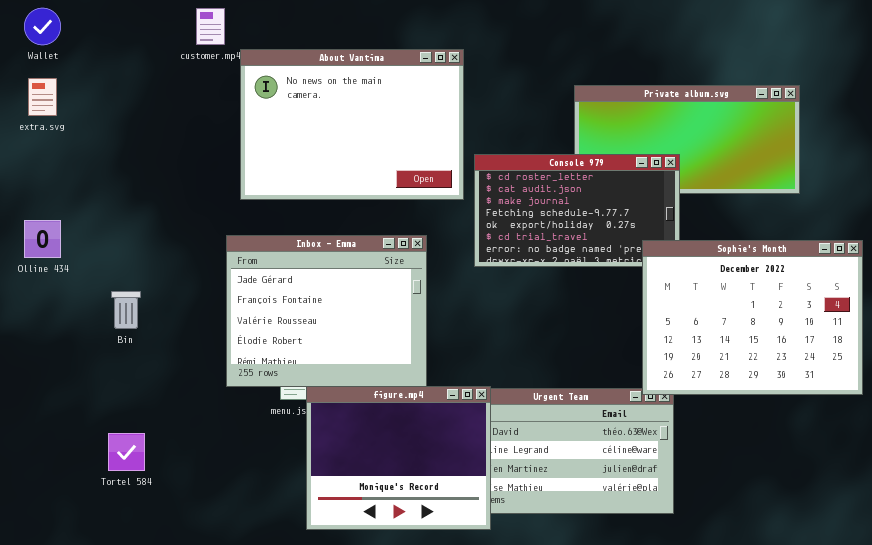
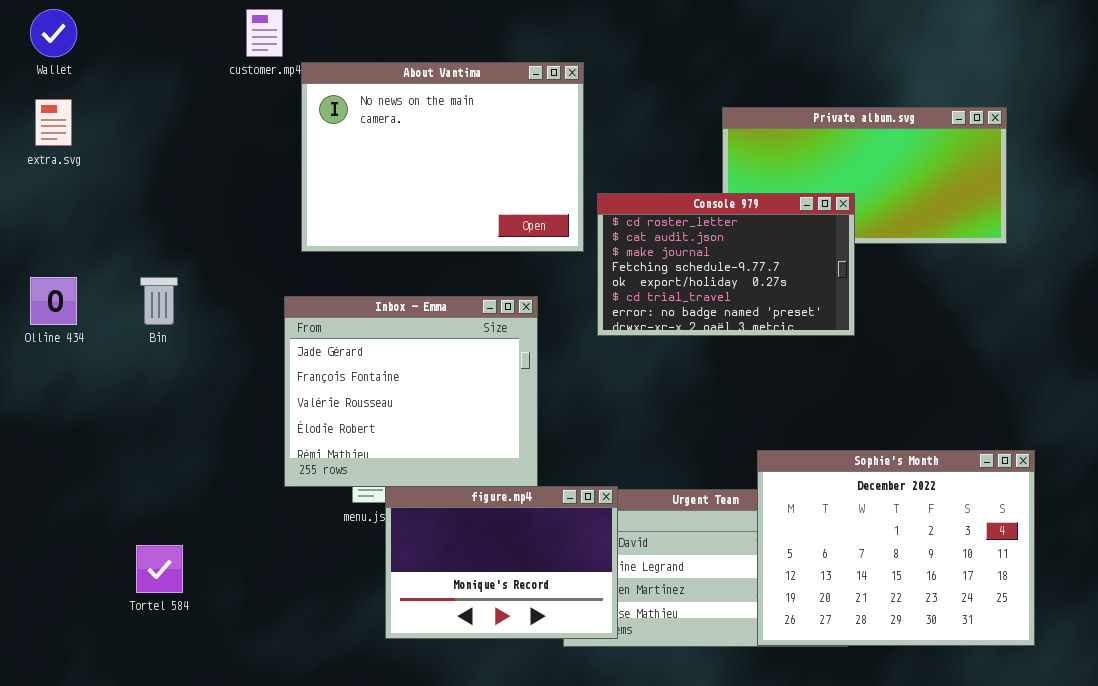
Sophie's Month: [642,240,863,395] -> [757,450,1035,646], moved
Bin: [111,291,141,329] -> [140,277,178,325], moved
figure.mp4: [306,386,491,530] -> [385,486,618,639], resized

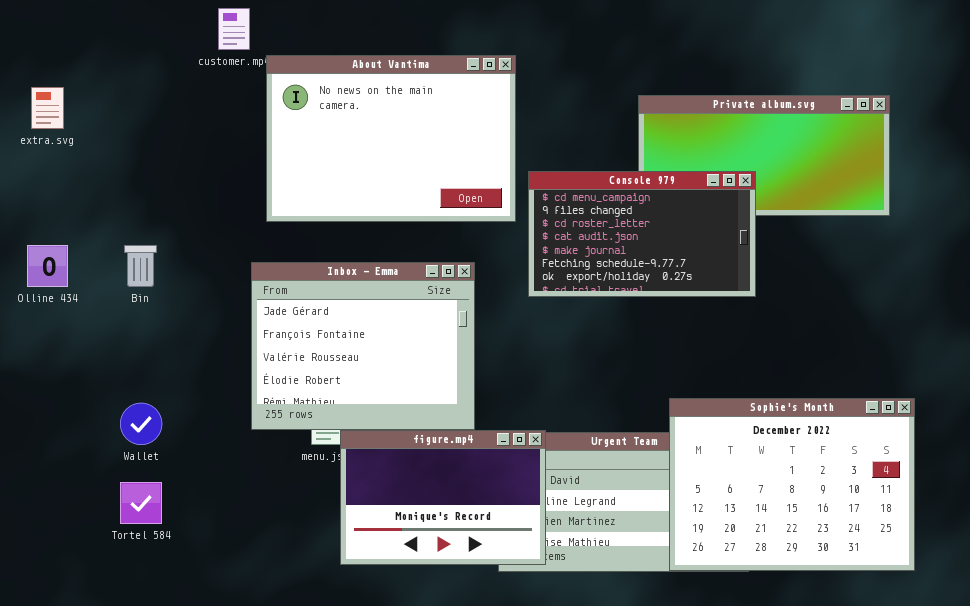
Wallet: [30,9,77,57] -> [120,403,162,445], moved
Console 979: [597,193,855,336] -> [528,171,756,297], scrolled up 2 rows

